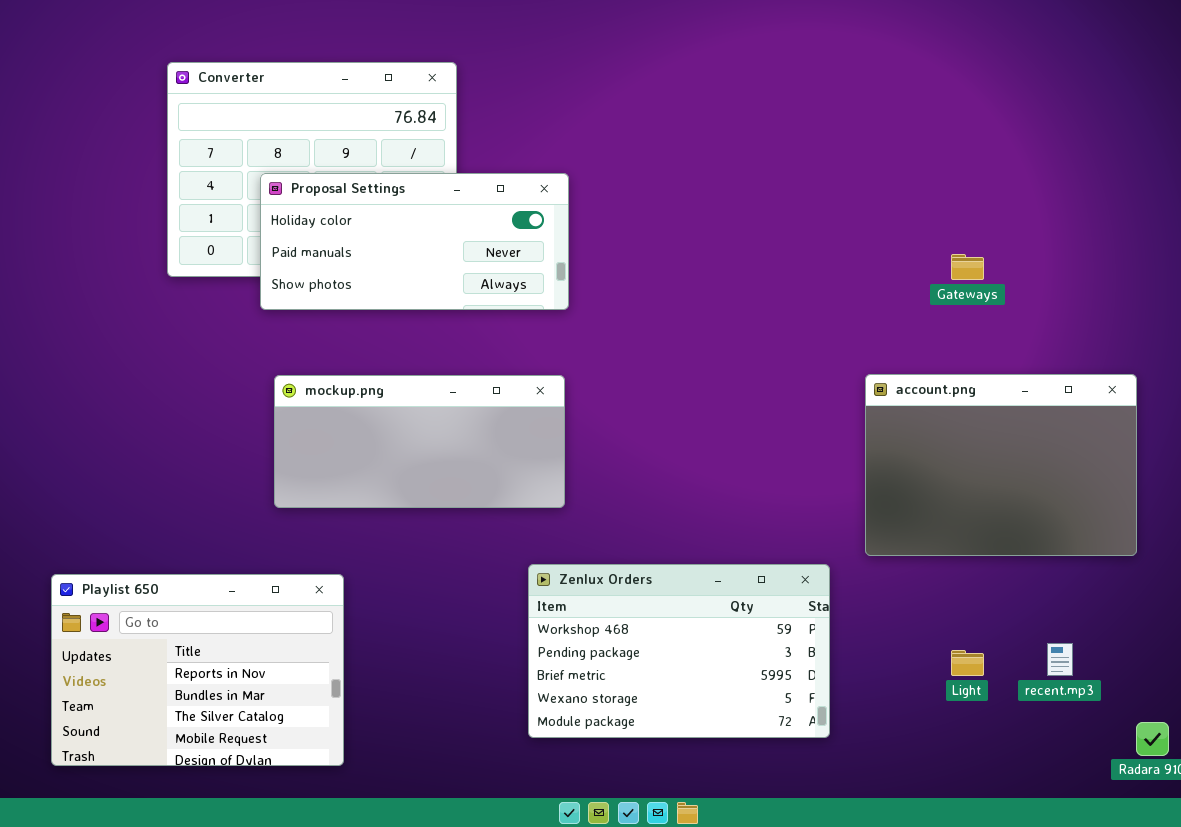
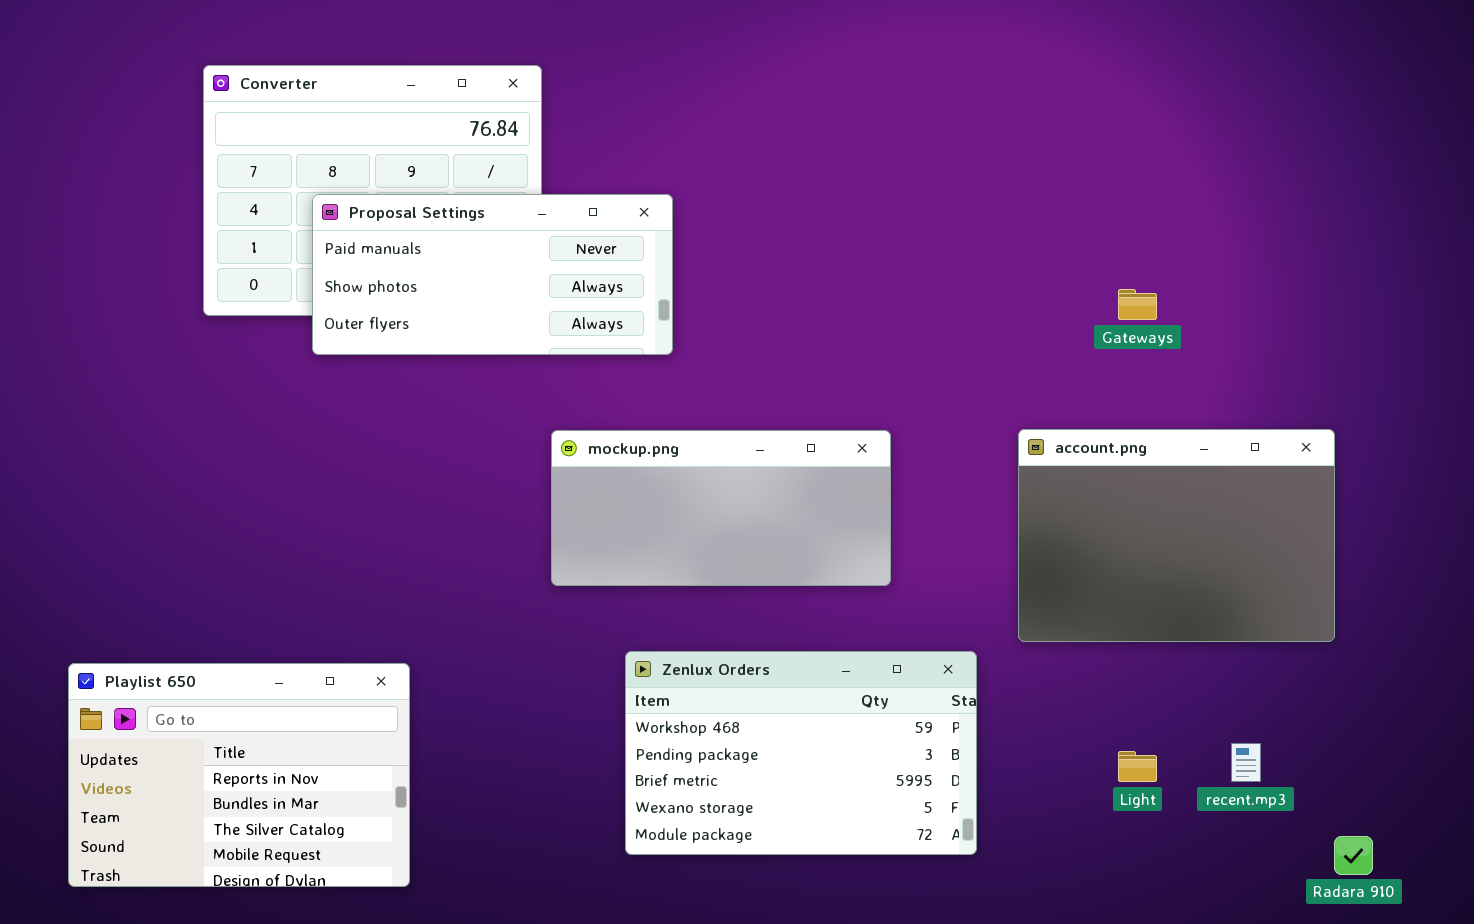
Proposal Settings: [260,173,569,310] -> [312,194,673,355], scrolled down 1 row
mockup.png: [274,375,565,508] -> [551,430,891,586], moved

